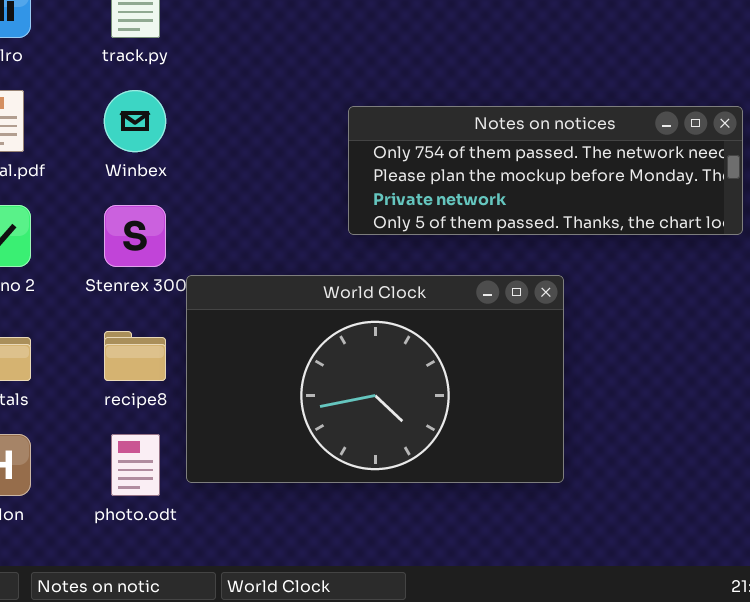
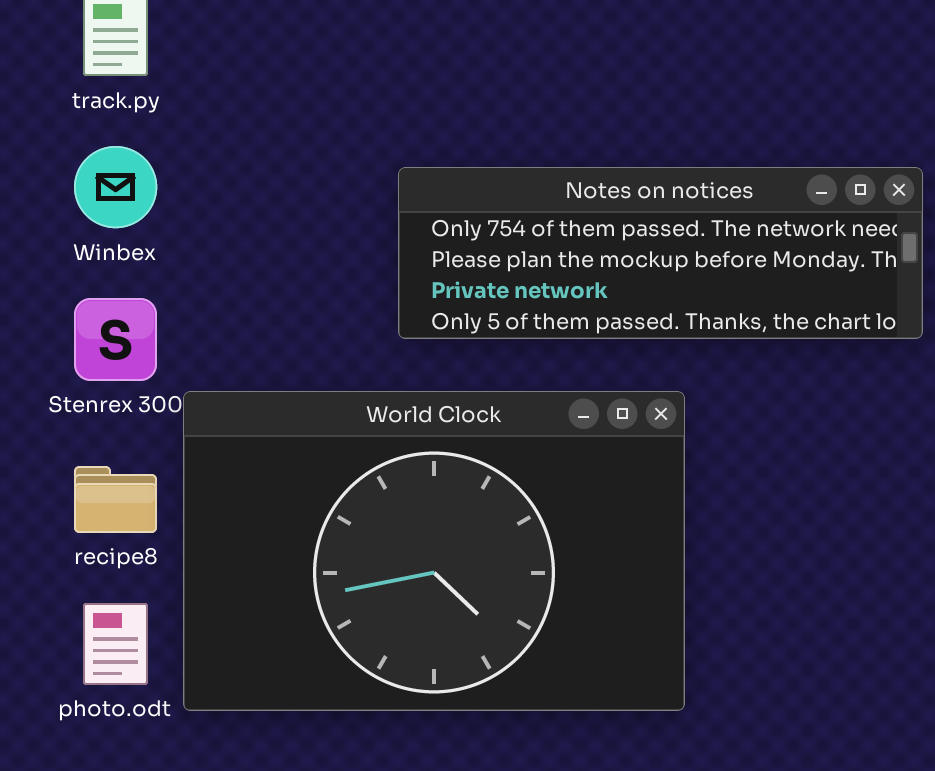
World Clock: [186,275,564,483] -> [183,391,685,711], resized

